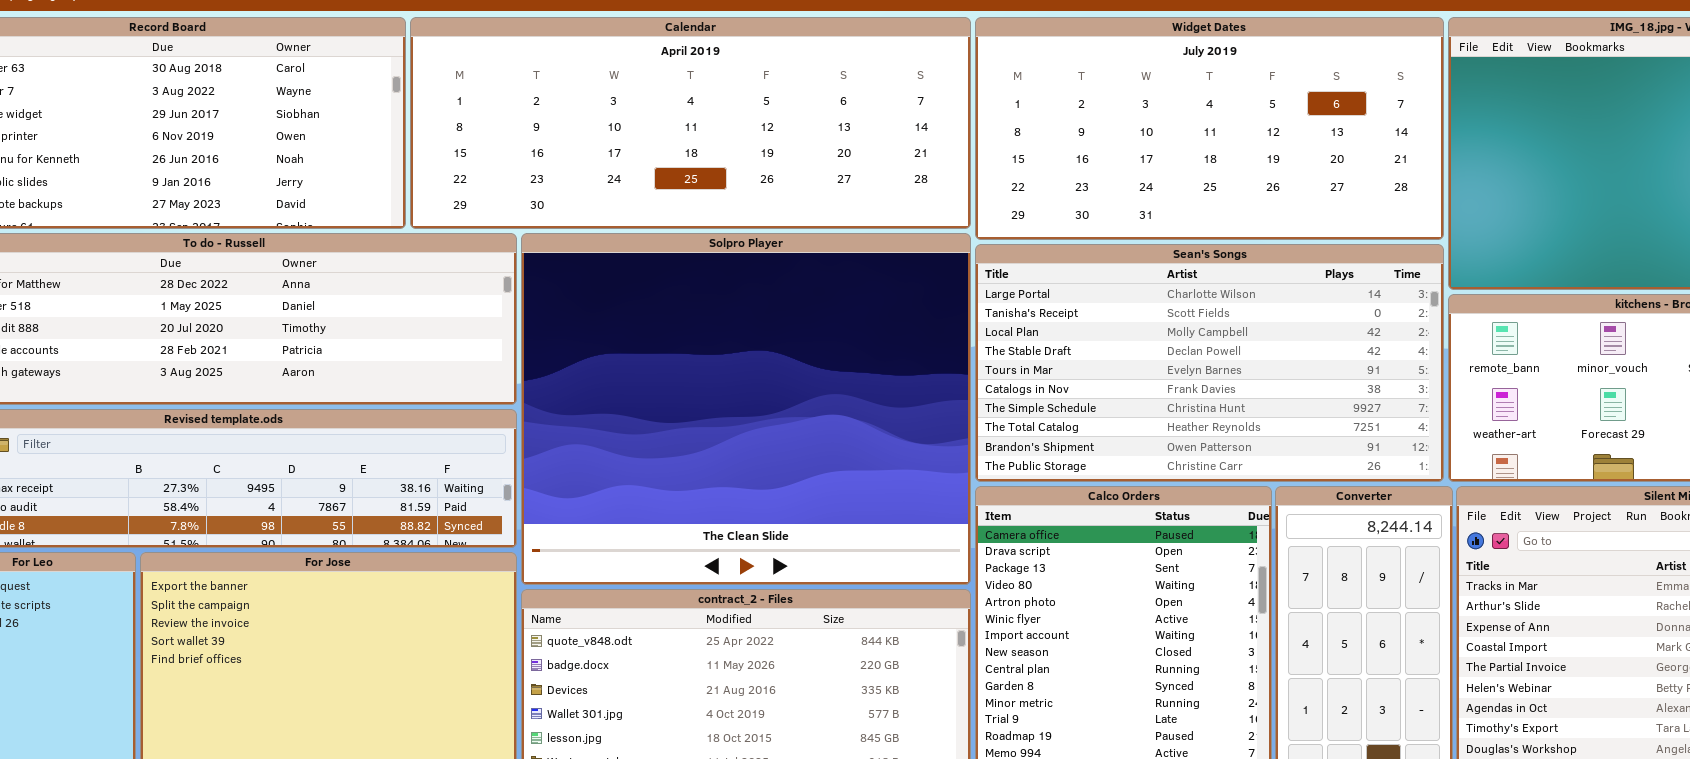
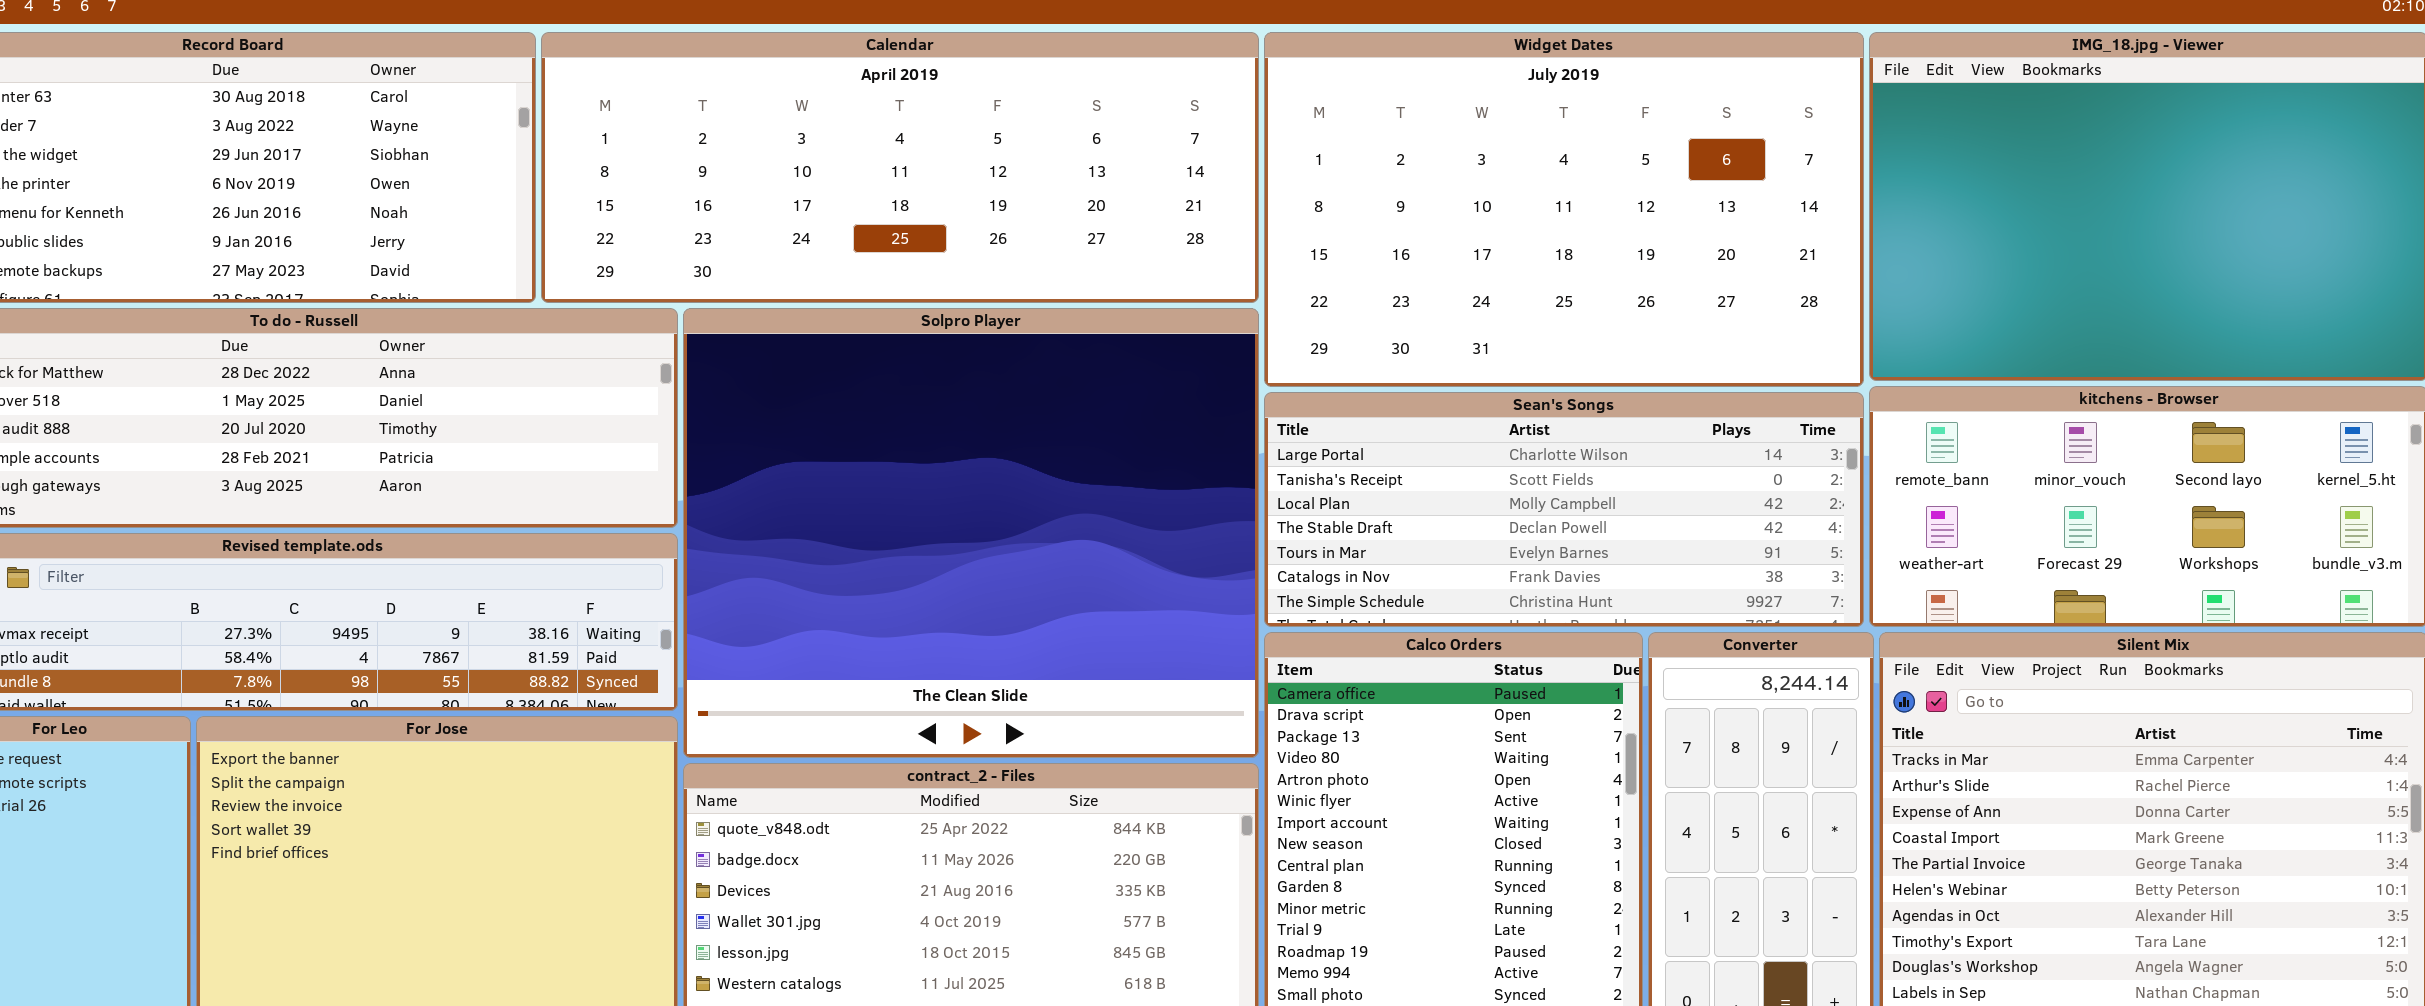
Widget Dates: [975,17,1444,240] -> [1264,32,1864,387], resized
Sean's Songs: [975,244,1444,482] -> [1264,392,1864,627], resized

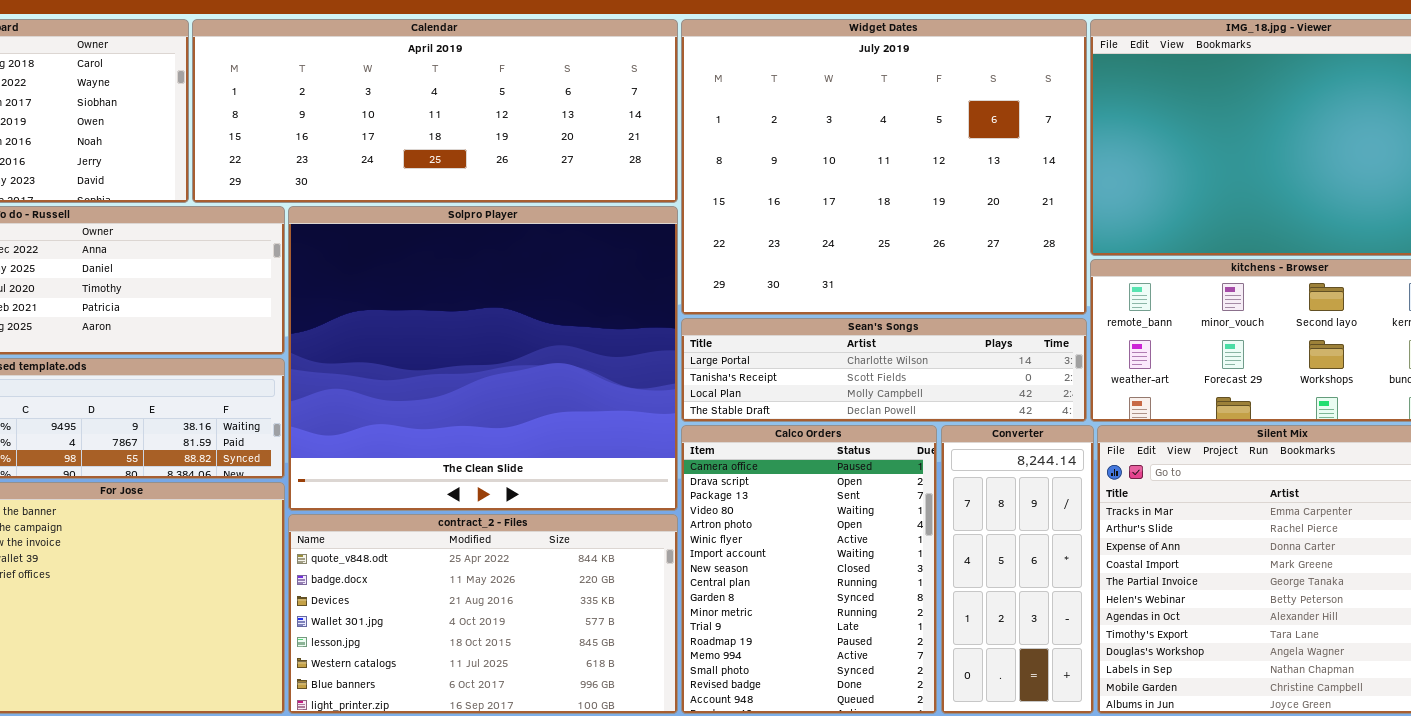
Widget Dates: [1264,32,1864,387] -> [681,19,1087,315], resized
Sean's Songs: [1264,392,1864,627] -> [681,318,1087,422], resized

